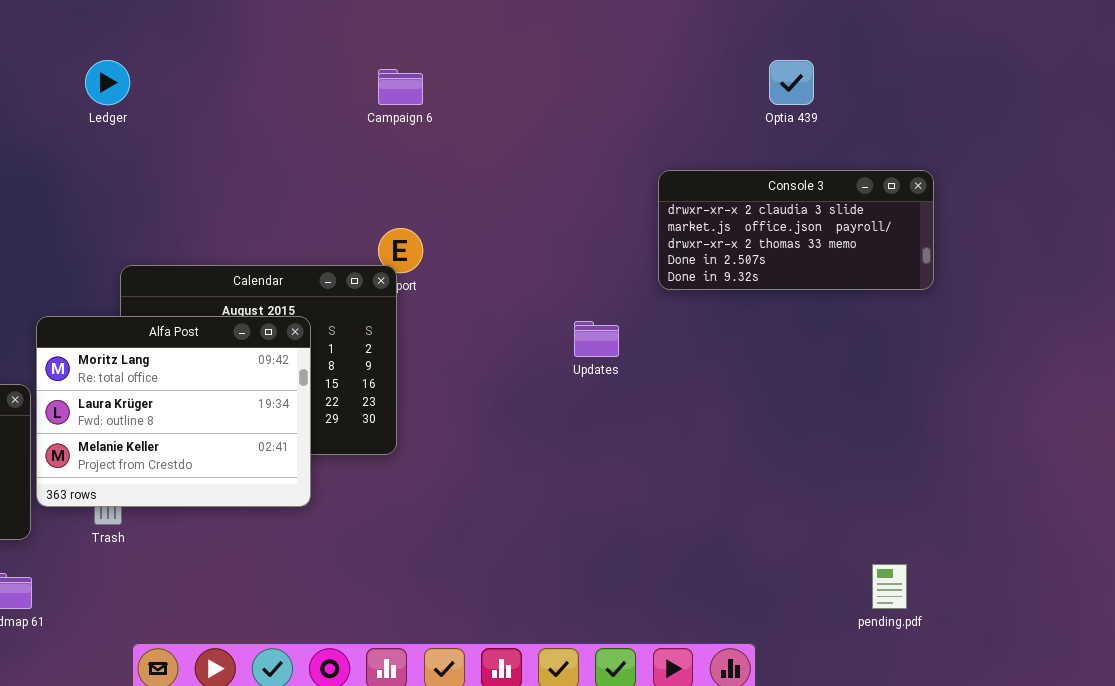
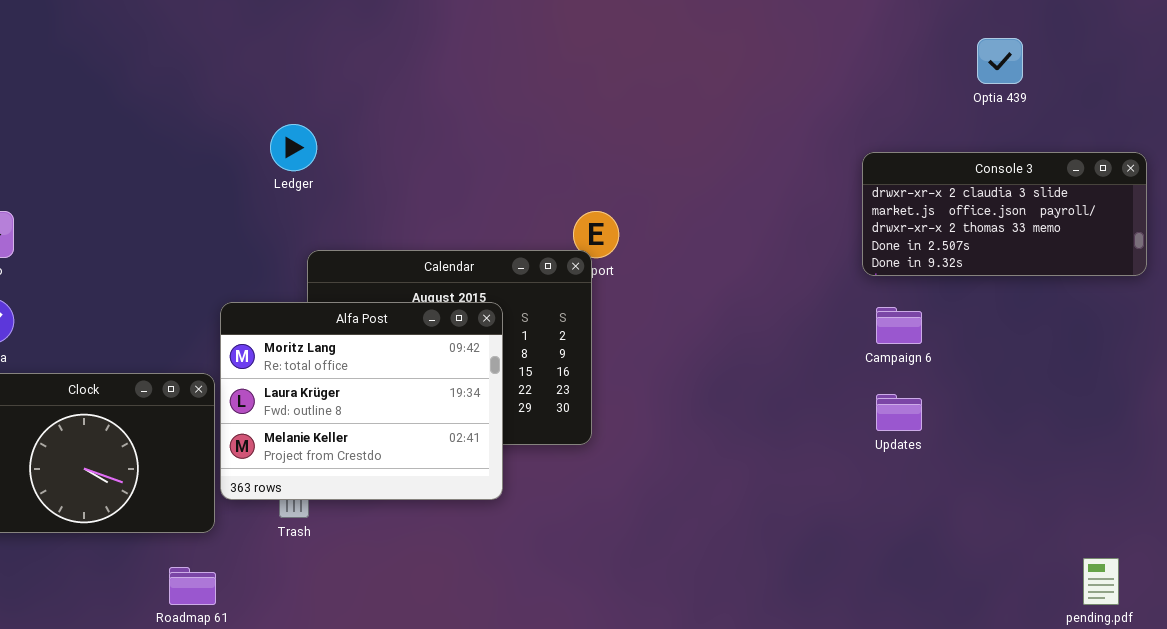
Ledger: [85,60,130,105] -> [270,124,317,171], moved
Campaign 6: [378,69,423,105] -> [876,307,922,344], moved
Updates: [574,321,619,357] -> [876,394,922,431], moved

